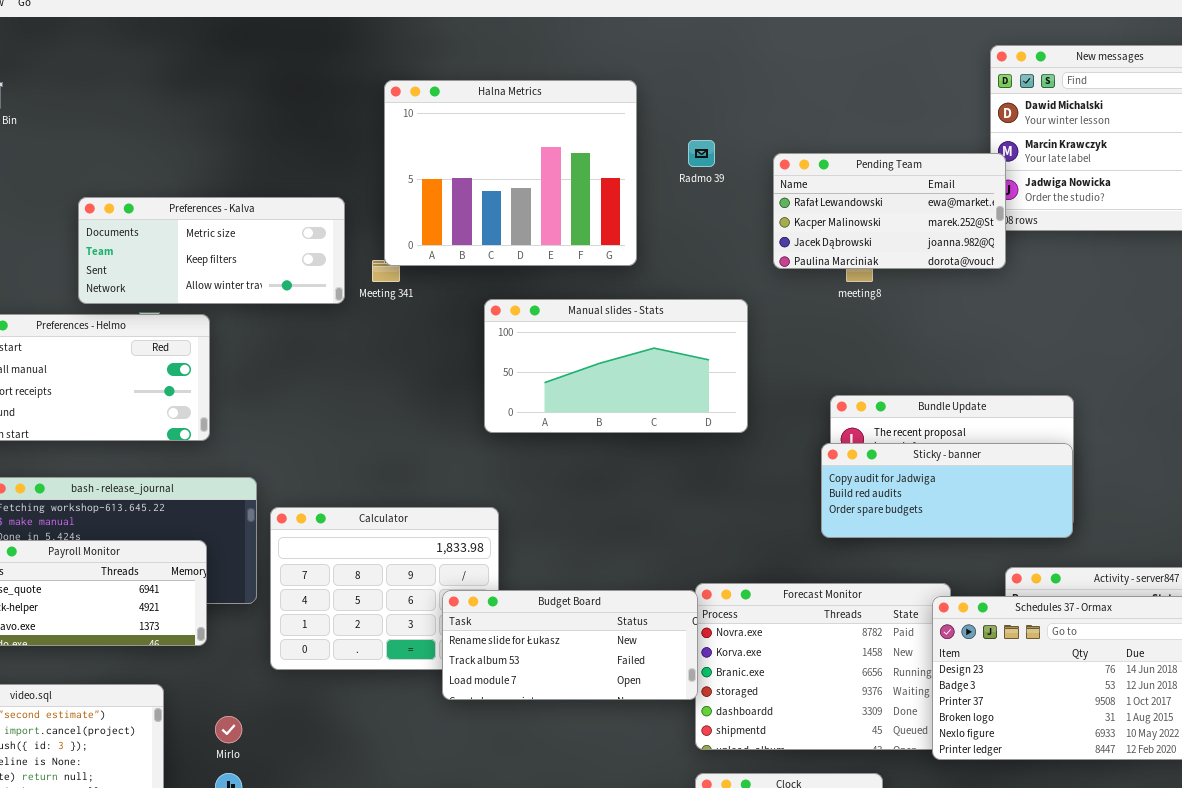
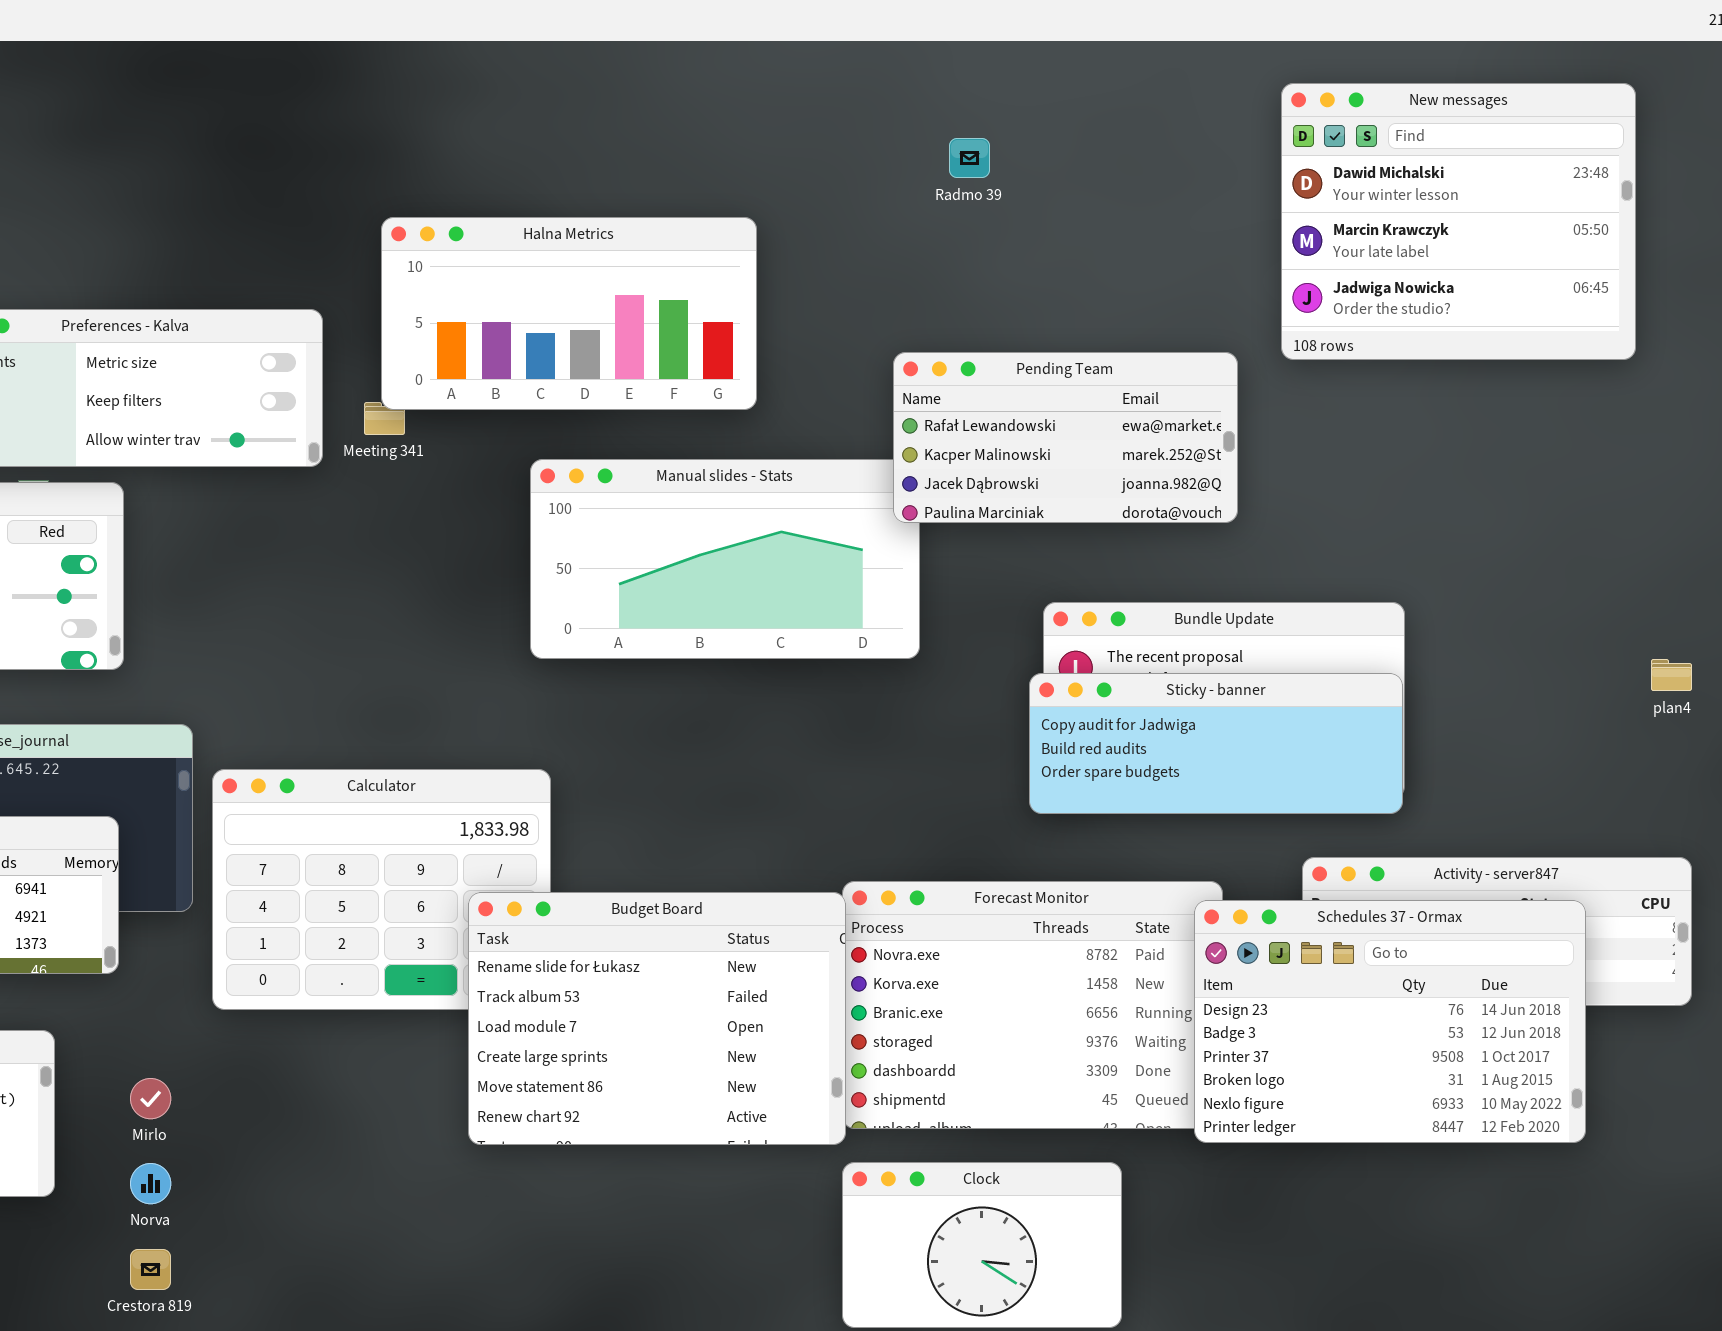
Halna Metrics: [384,80,637,266] -> [381,217,757,410], resized
Radmo 39: [688,140,715,167] -> [949,138,990,178], moved
Pending Team: [773,153,1006,269] -> [893,352,1238,523], moved
Budget Board: [442,590,698,700] -> [468,892,846,1145], resized

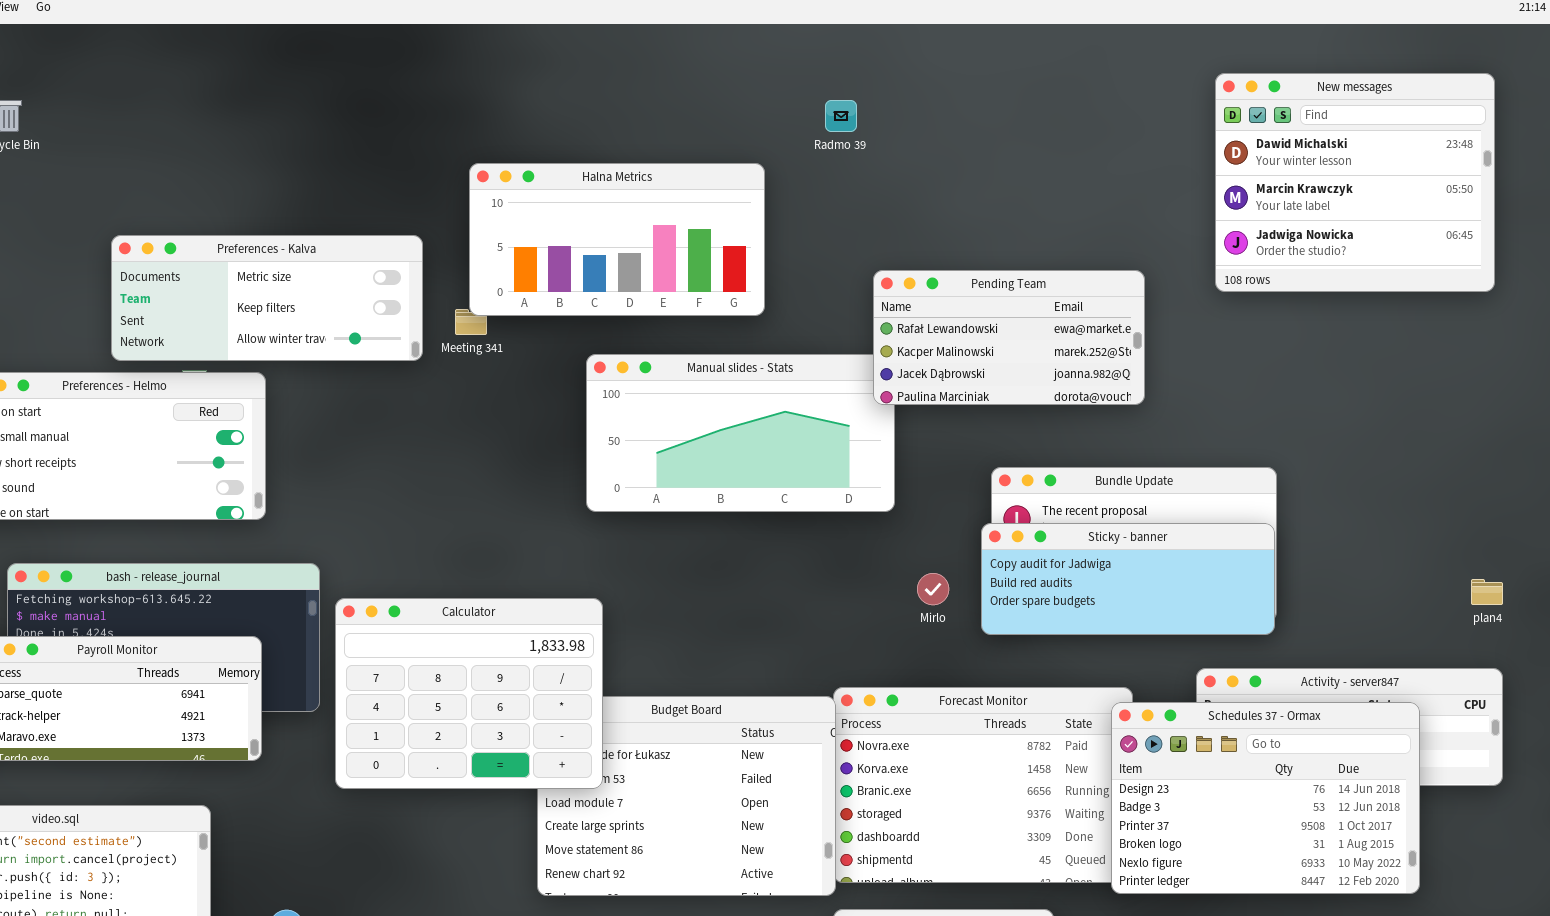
New messages: [1281,83,1636,360] -> [1215,73,1495,292], moved
Radmo 39: [949,138,990,178] -> [825,100,857,132], moved
plan4: [1651,659,1692,691] -> [1471,579,1503,605], moved
Calculator: [212,769,551,1010] -> [335,598,603,789], raised
Mirlo: [130,1078,171,1119] -> [917,573,949,605], moved

